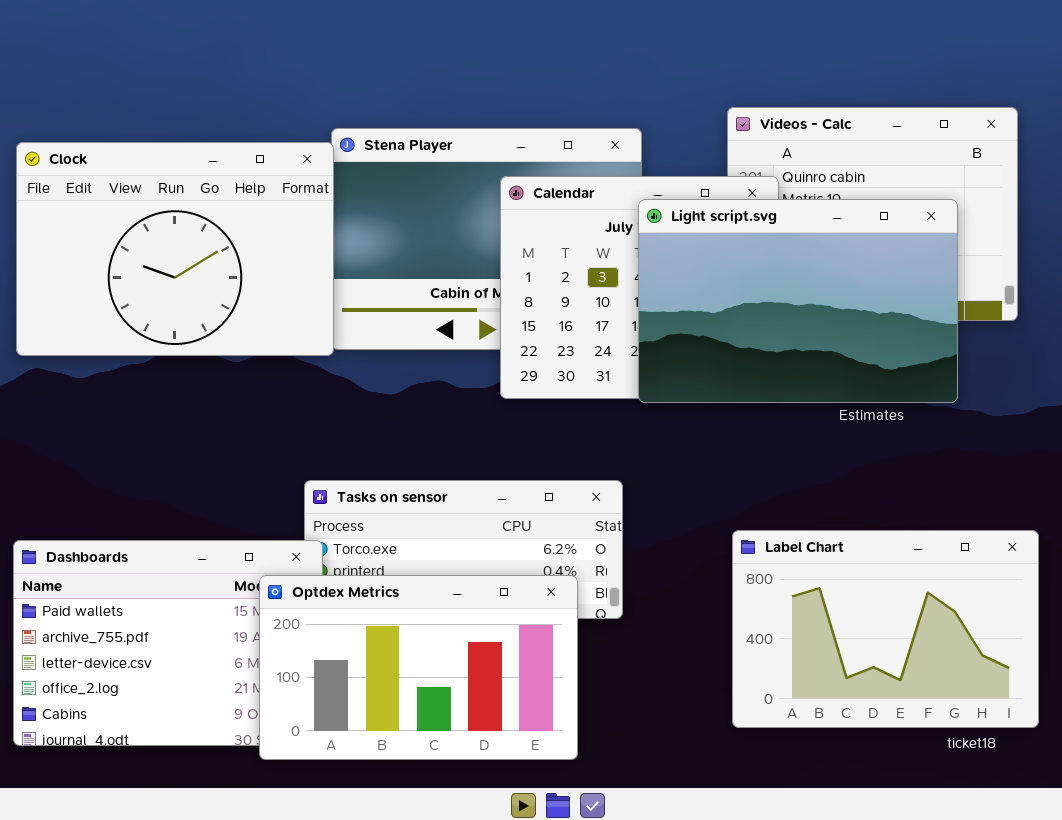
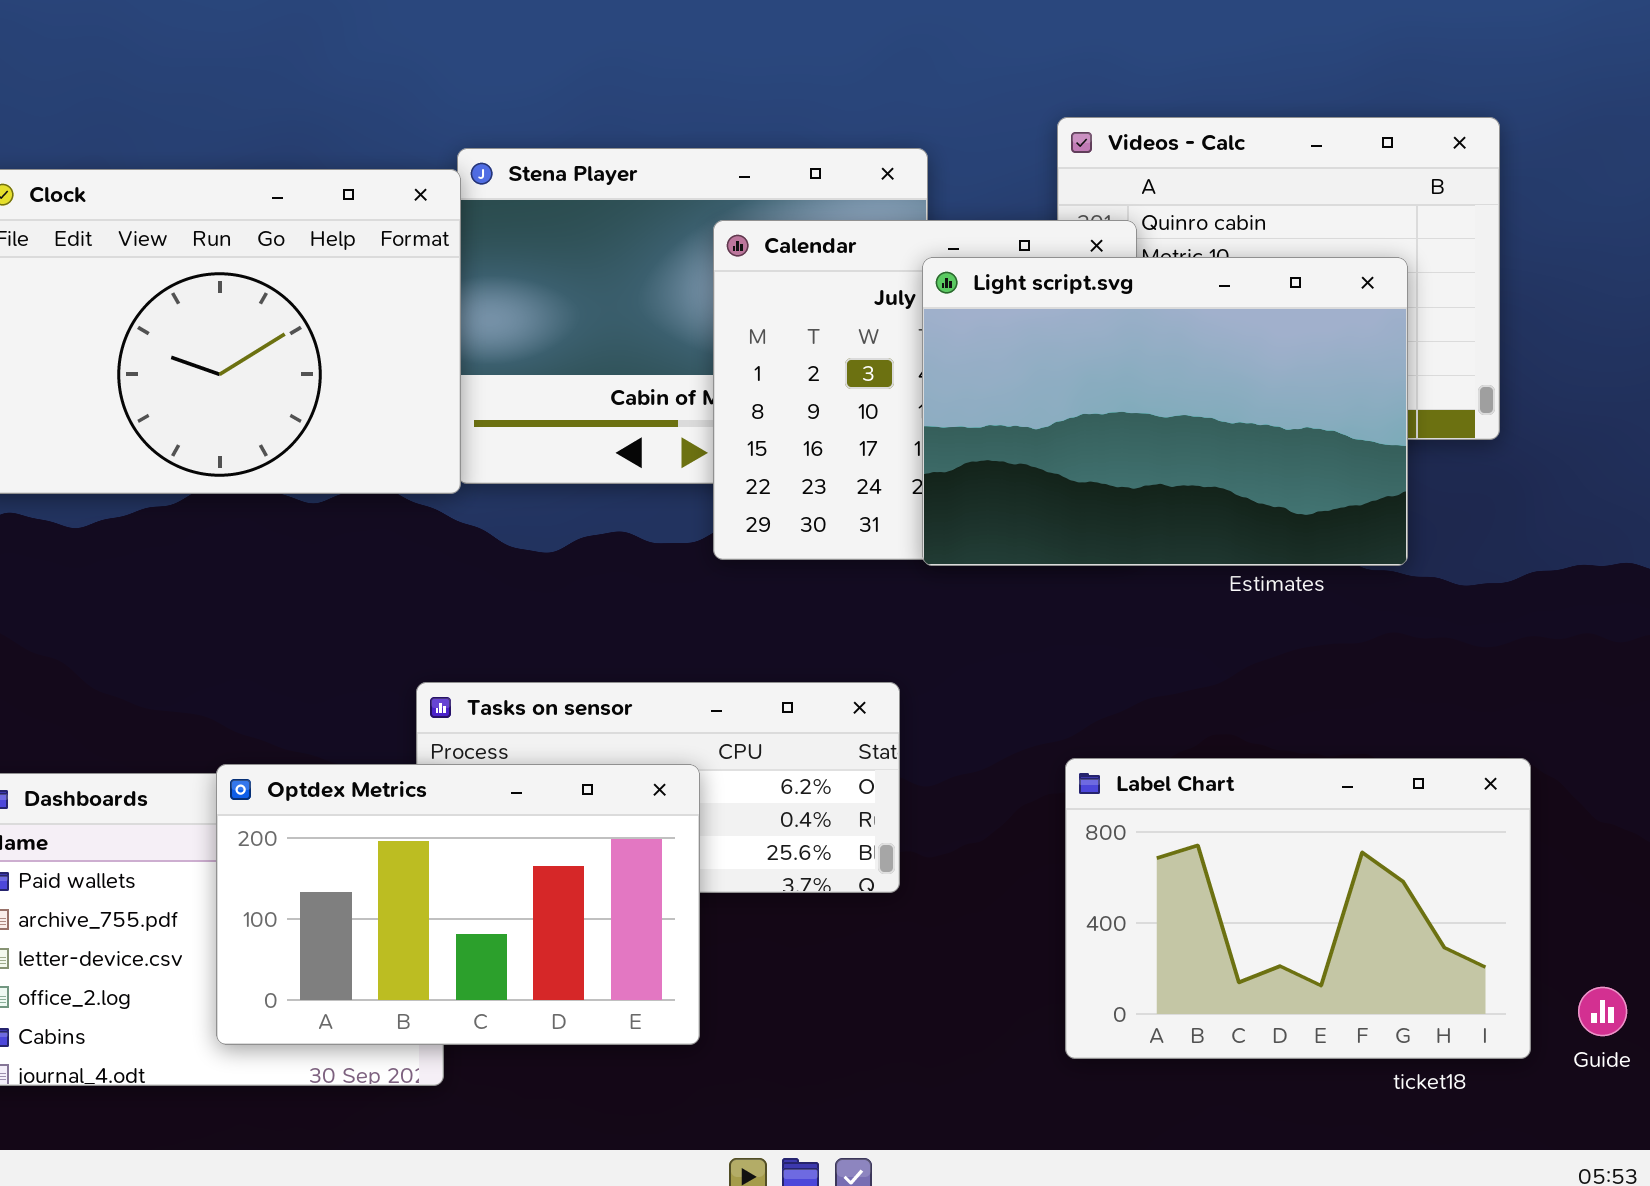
Optdex Metrics: [259,575,578,760] -> [216,764,700,1045], moved

